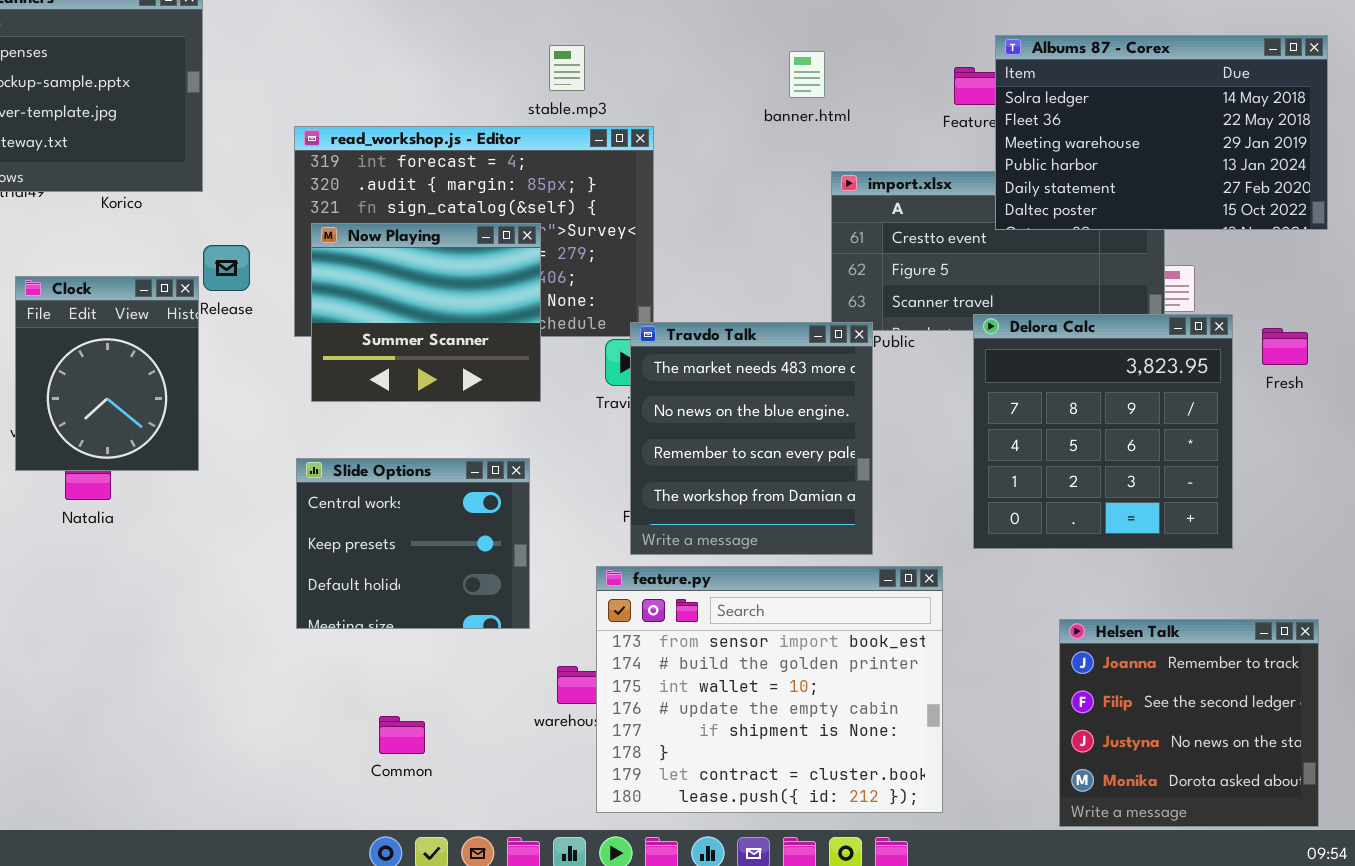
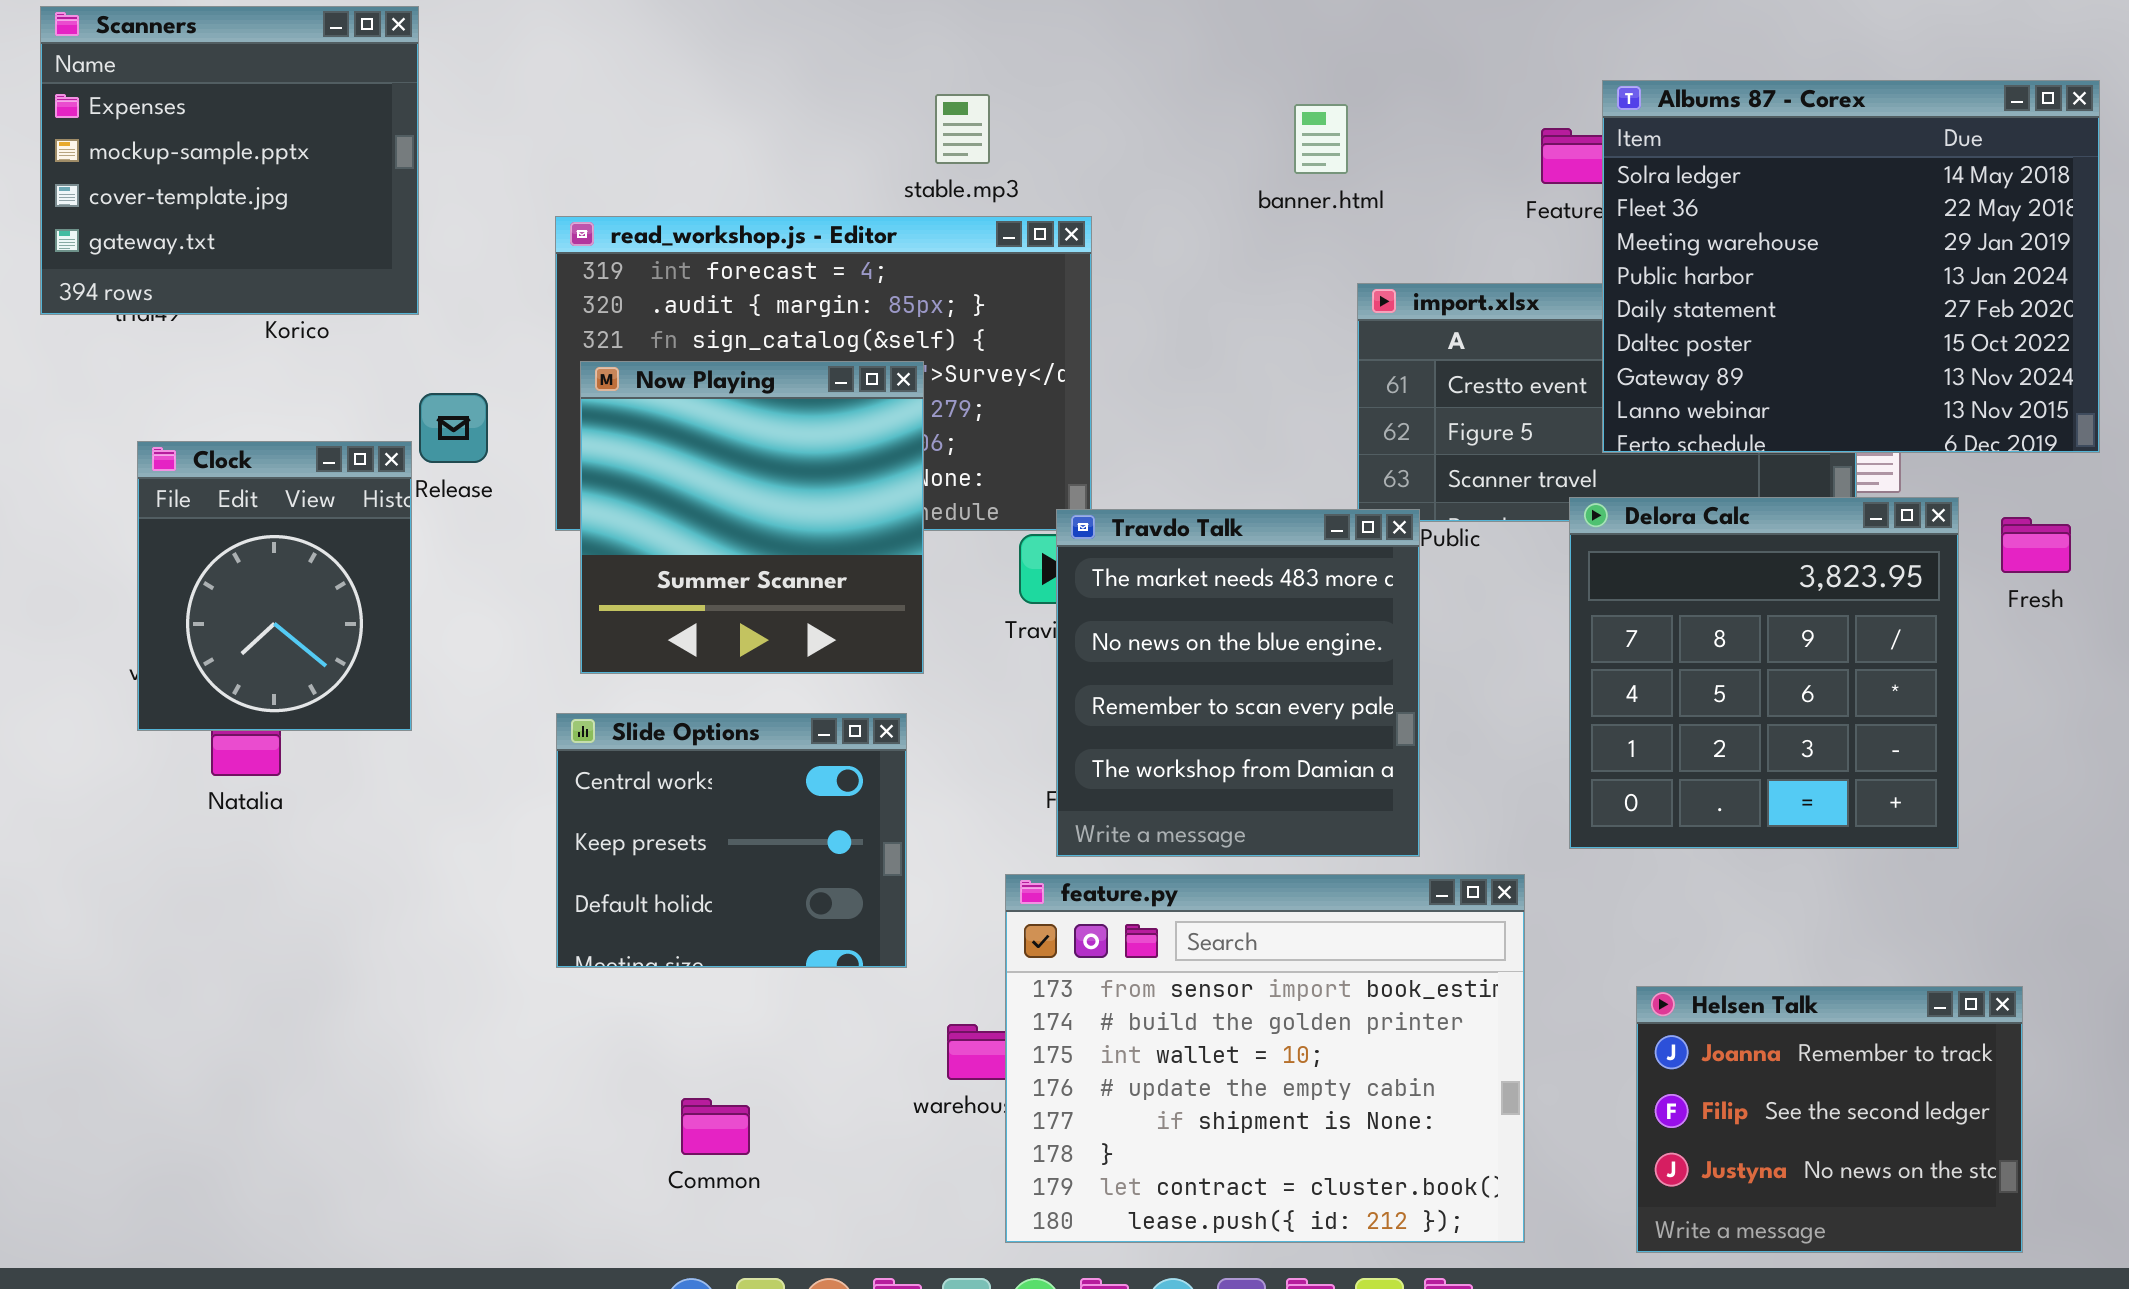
Albums 87 - Corex: [995,35,1328,230] -> [1602,80,2100,453], resized
Now Playing: [311,223,541,402] -> [580,361,924,674], resized
Helsen Talk: [1059,619,1319,827] -> [1636,986,2023,1253], moved, resized

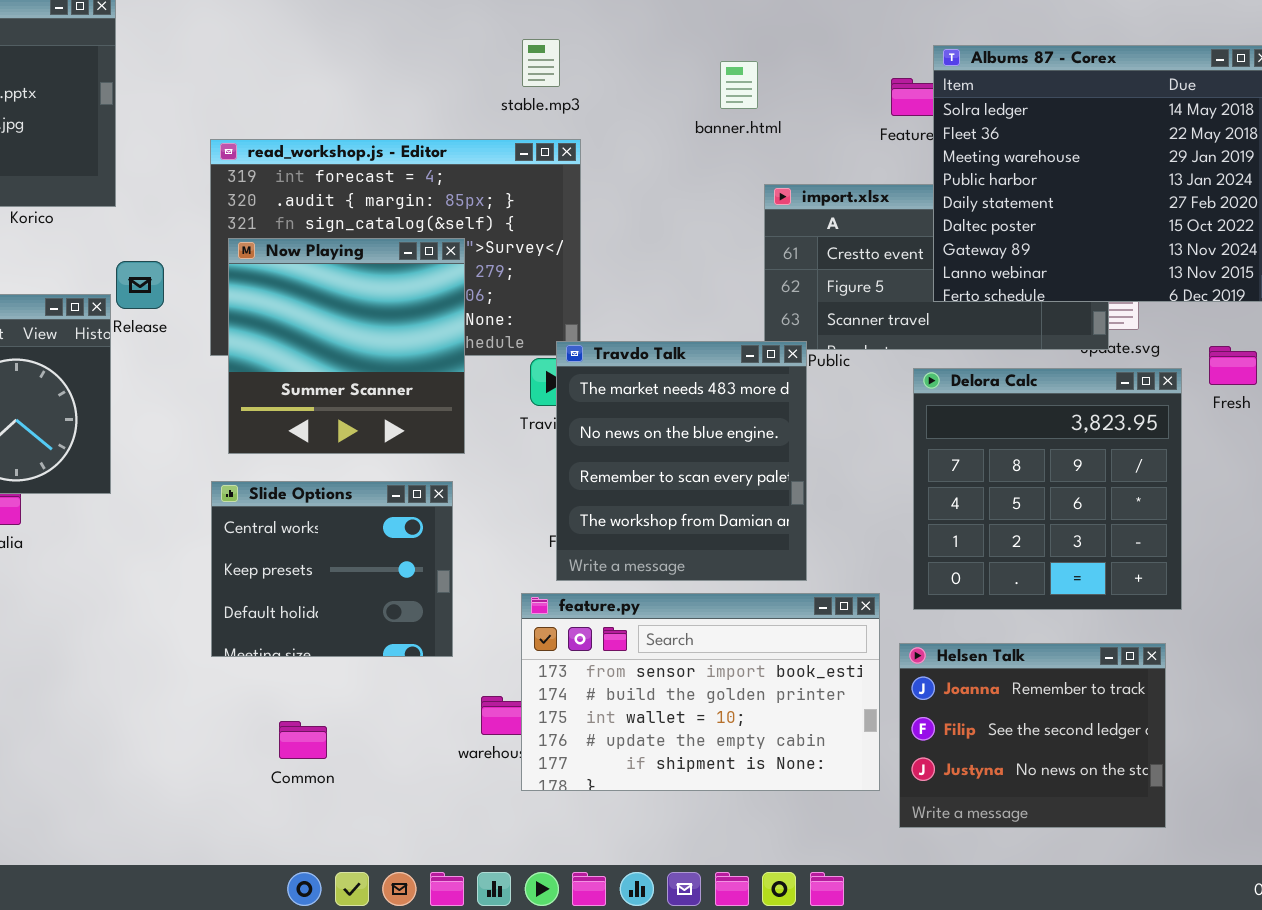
stable.mp3: [935,94,990,164] -> [522,39,560,87], moved
Delora Calc: [1569,497,1959,849] -> [913,368,1182,610], moved
feature.py: [1005,874,1525,1243] -> [521,593,880,791], resized
Helsen Talk: [1636,986,2023,1253] -> [899,643,1166,828], moved
Common: [681,1098,750,1155] -> [279,721,327,759], moved

